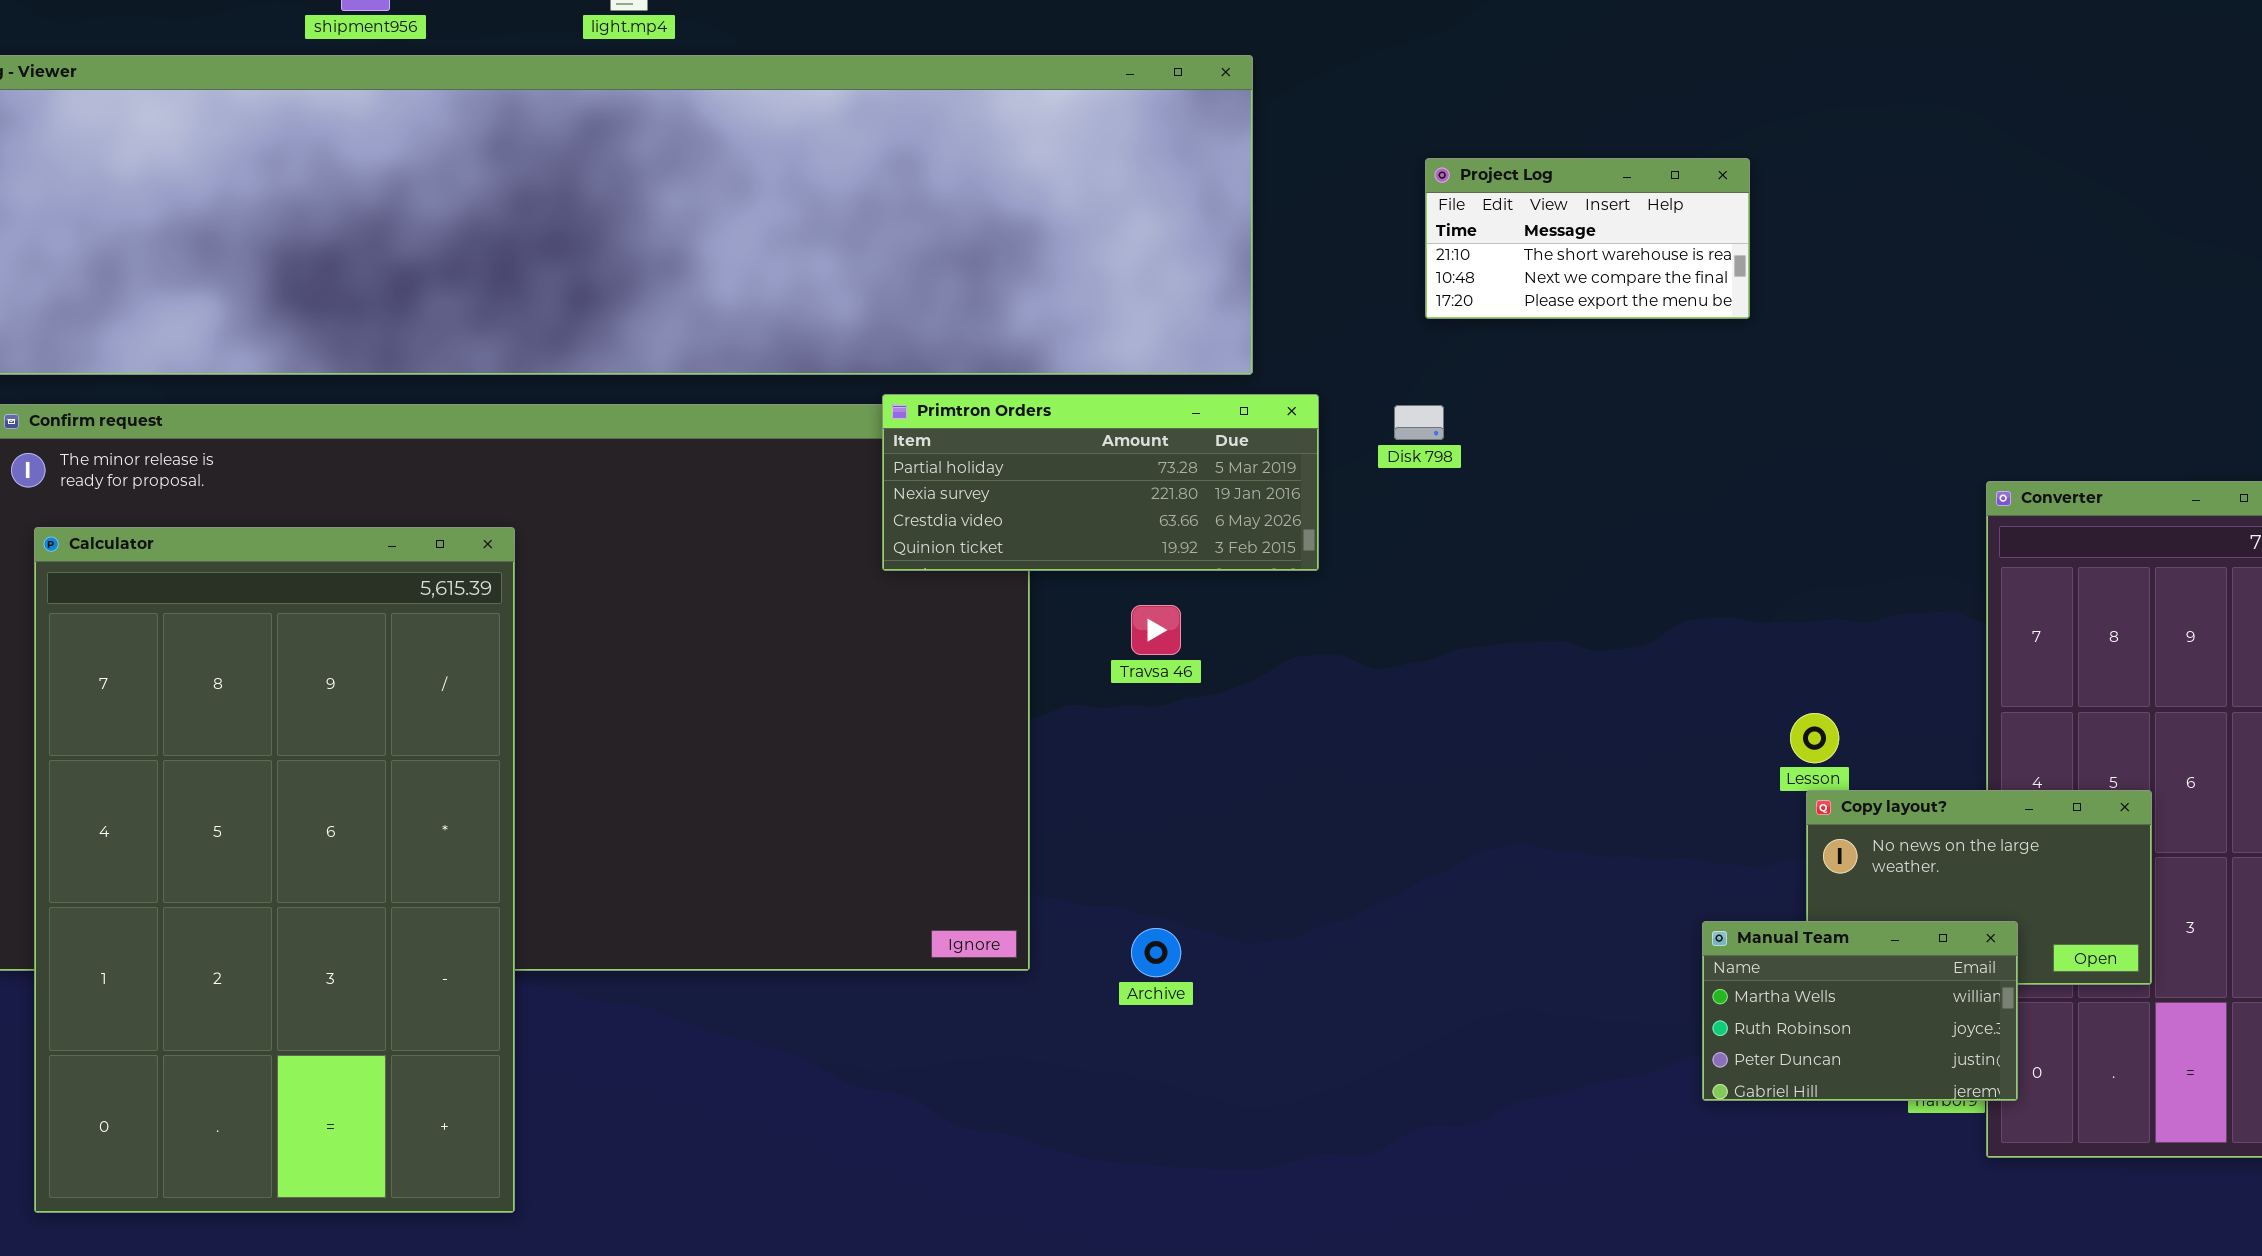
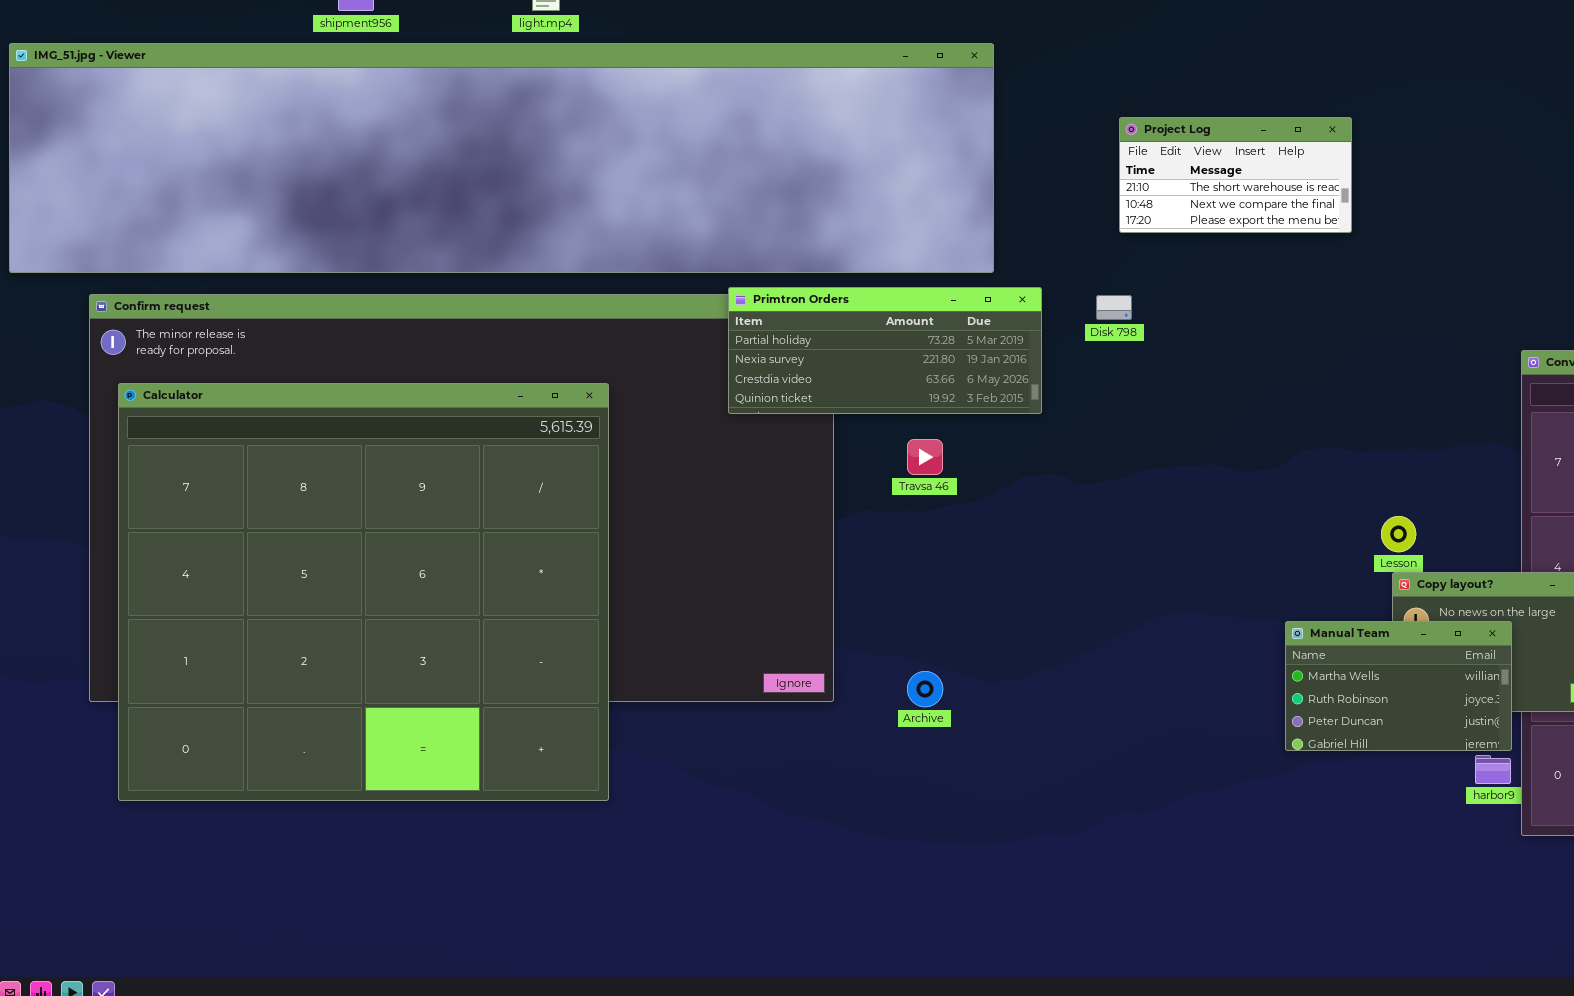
Calculator: [34,527,515,1213] -> [118,383,609,801], resized
Manual Team: [1702,921,2018,1101] -> [1285,621,1512,751], moved

